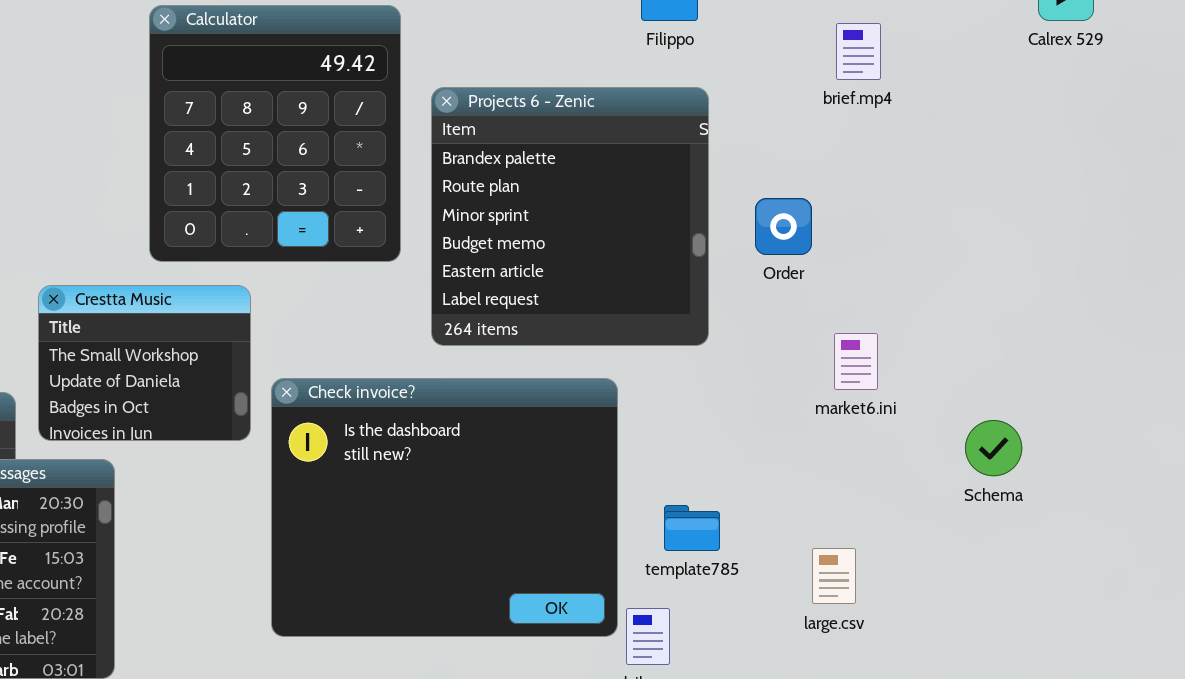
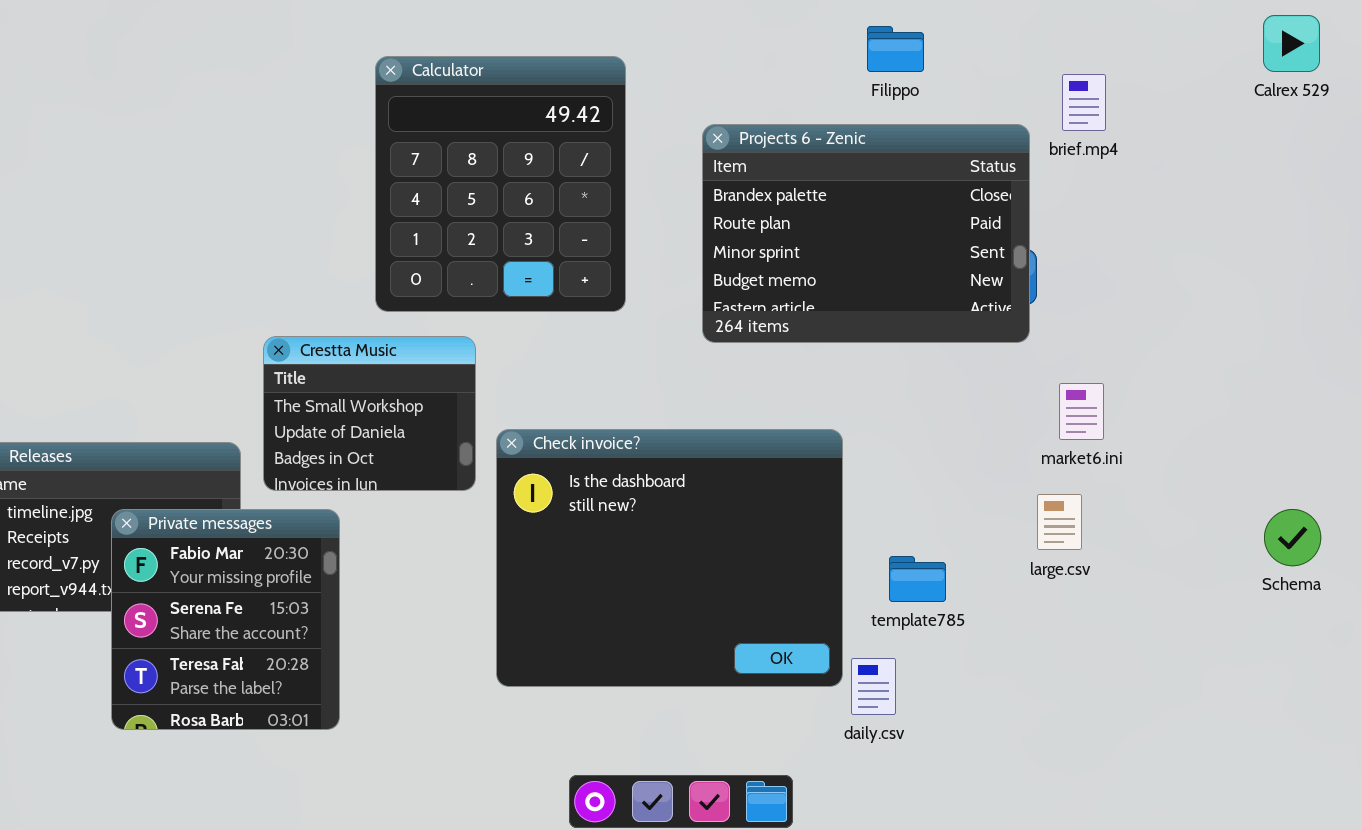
Projects 6 - Zenic: [431,87,709,346] -> [702,124,1030,343], moved, resized
Schema: [965,420,1022,476] -> [1264,509,1321,566], moved
large.csv: [812,548,856,604] -> [1037,494,1082,550], moved

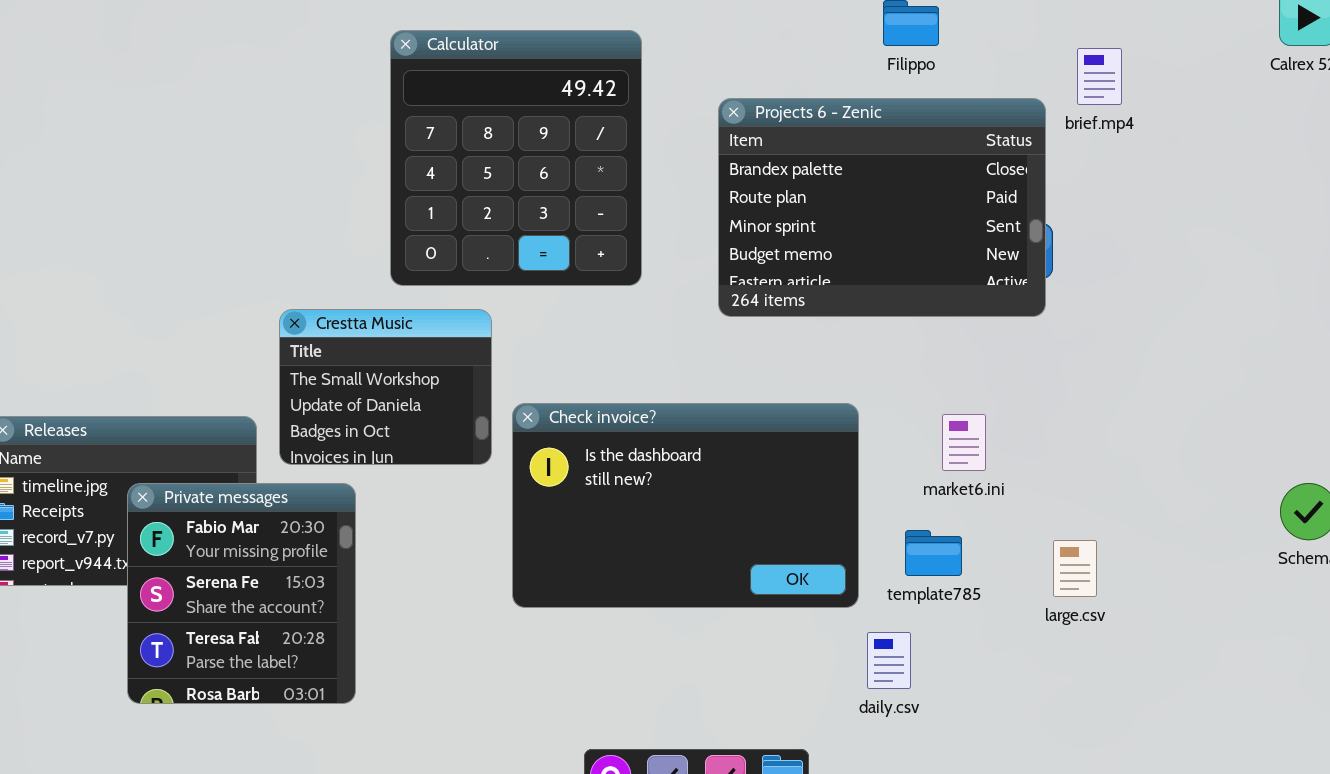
market6.ini: [1059,383,1104,440] -> [942,414,986,471], moved
Check invoice?: [496,429,843,687] -> [512,403,859,608], resized
large.csv: [1037,494,1082,550] -> [1053,540,1097,597], moved

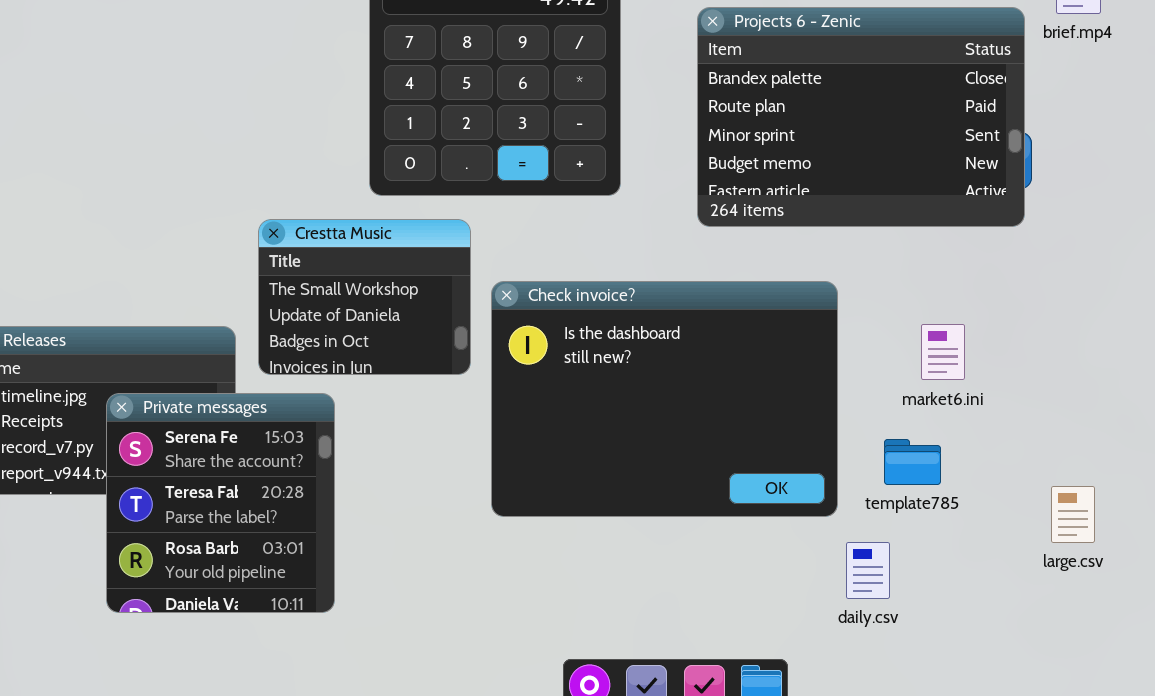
Check invoice?: [512,403,859,608] -> [491,281,838,517], resized
Private messages: [127,483,356,704] -> [106,393,335,613], scrolled down 1 row
large.csv: [1053,540,1097,597] -> [1051,486,1095,543], moved

